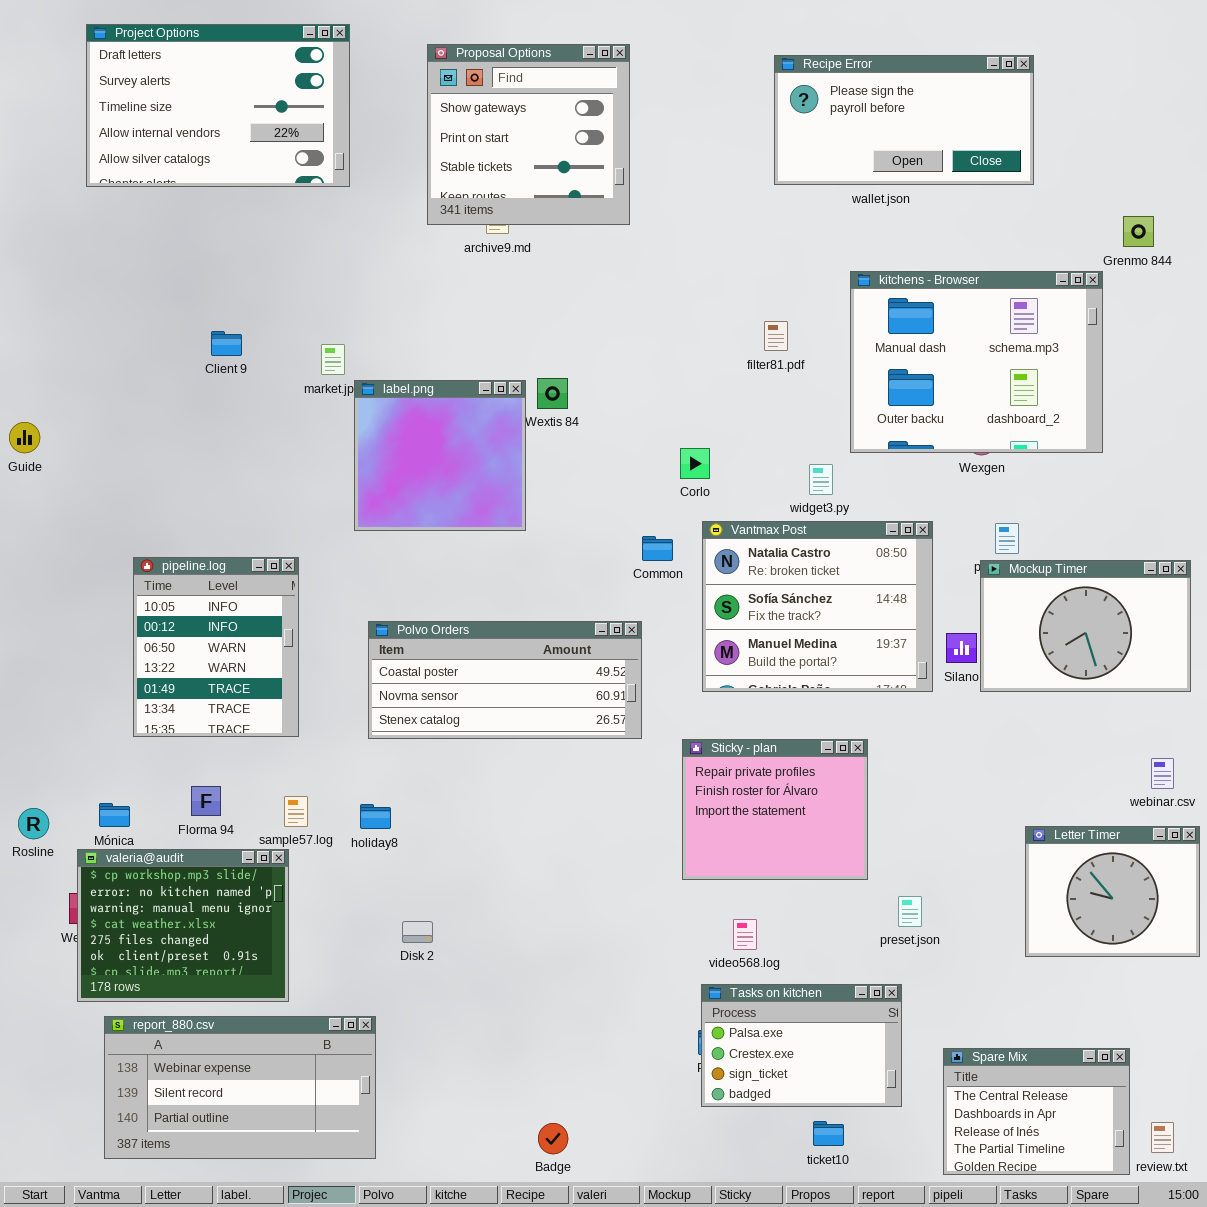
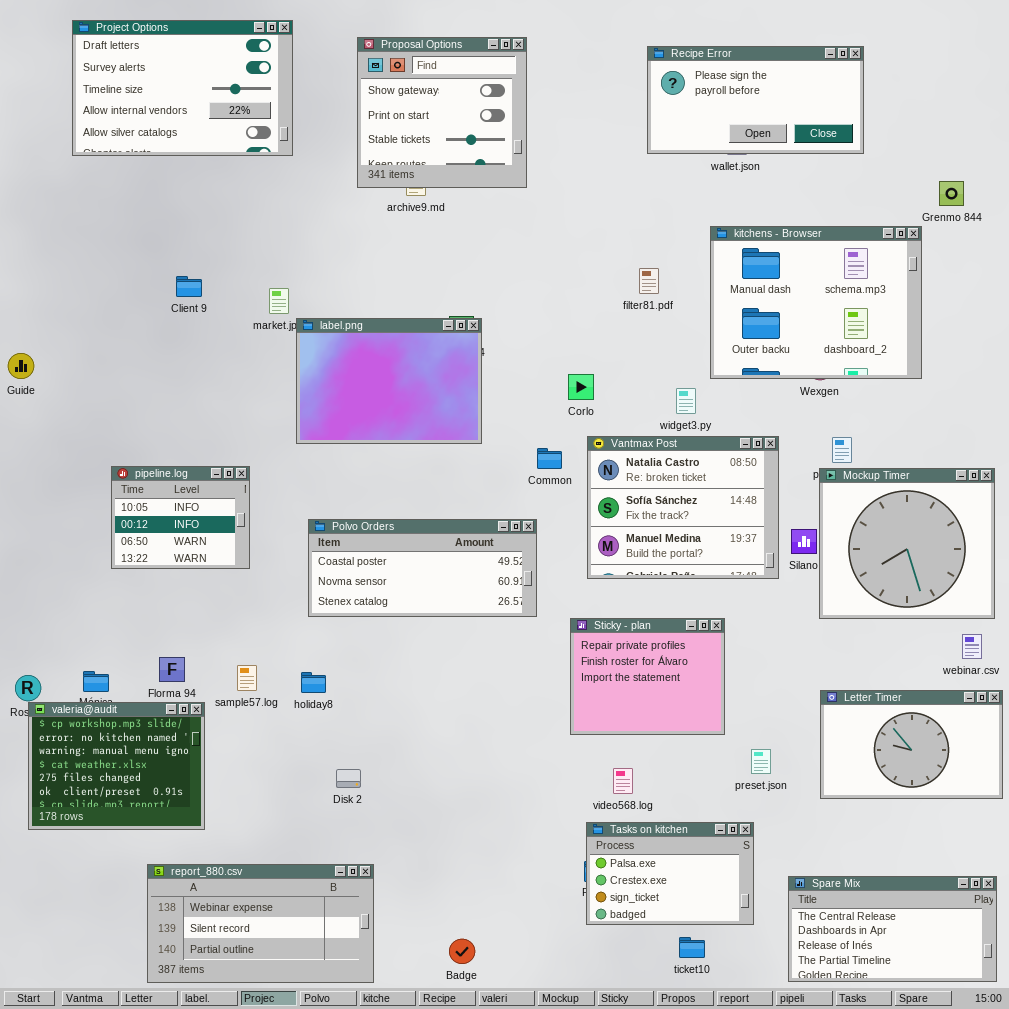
label.png: [354,380,526,531] -> [296,318,482,444], resized
pipeline.log: [133,557,299,737] -> [111,466,250,569], resized
Mockup Timer: [980,560,1191,692] -> [819,468,995,619], resized
Letter Timer: [1025,826,1200,957] -> [820,690,1003,799], resized
valeria@audit: [77,849,289,1002] -> [28,702,205,830], moved
report_880.csv: [104,1016,376,1159] -> [147,864,374,983], moved
Spare Mix: [943,1048,1130,1175] -> [788,876,997,982], resized

